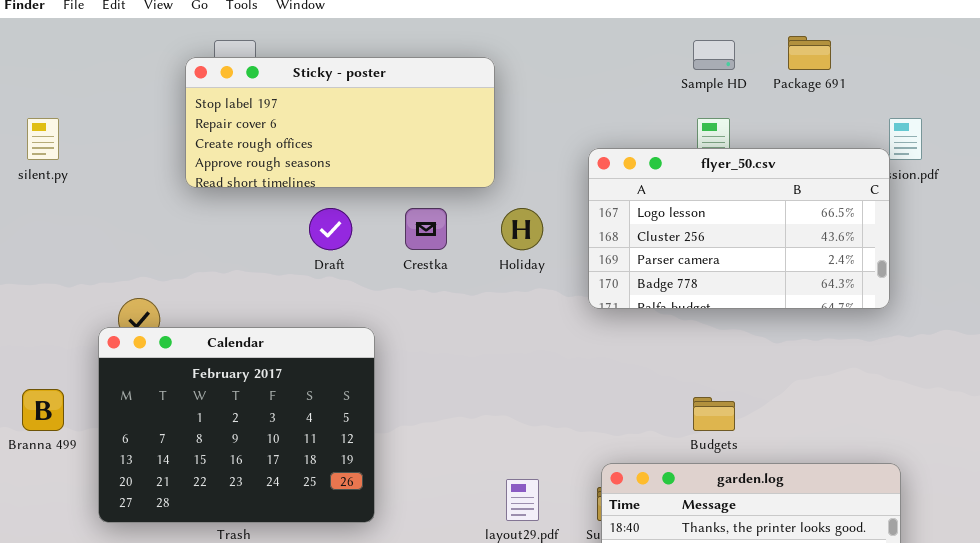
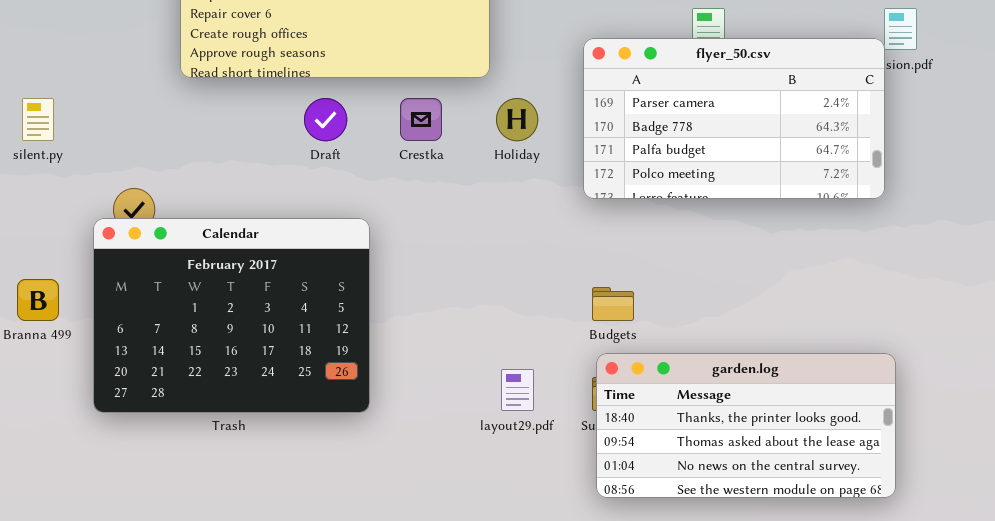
silent.py: [27,118,59,160] -> [22,98,54,141], moved
flyer_50.csv: [588,148,890,309] -> [583,38,885,199], scrolled down 2 rows
Budgets: [693,397,735,431] -> [592,287,634,321], moved

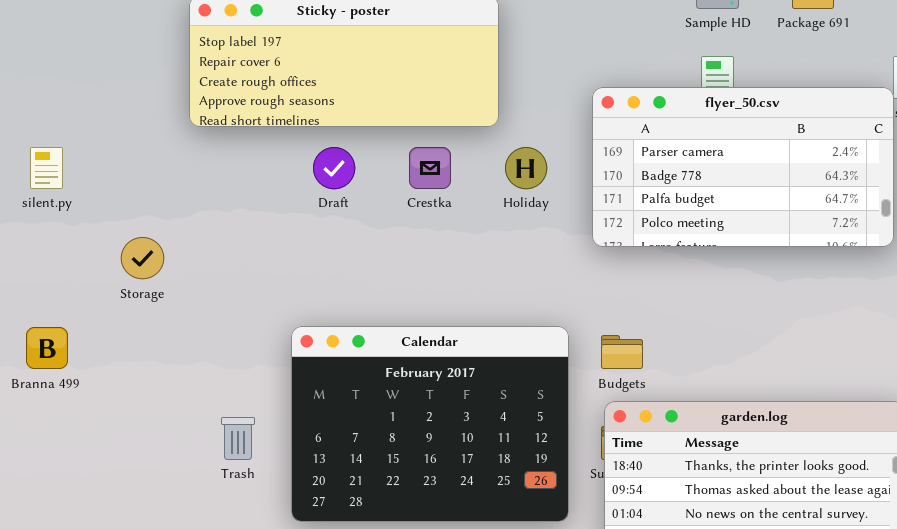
Calendar: [93,218,370,413] -> [291,326,569,522], moved

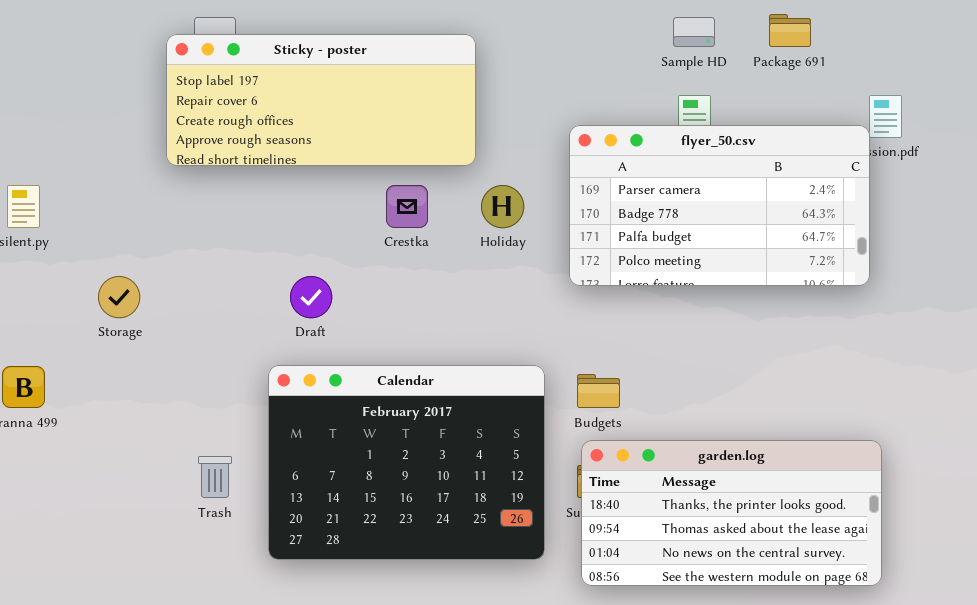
Draft: [313,147,355,189] -> [290,276,332,318], moved

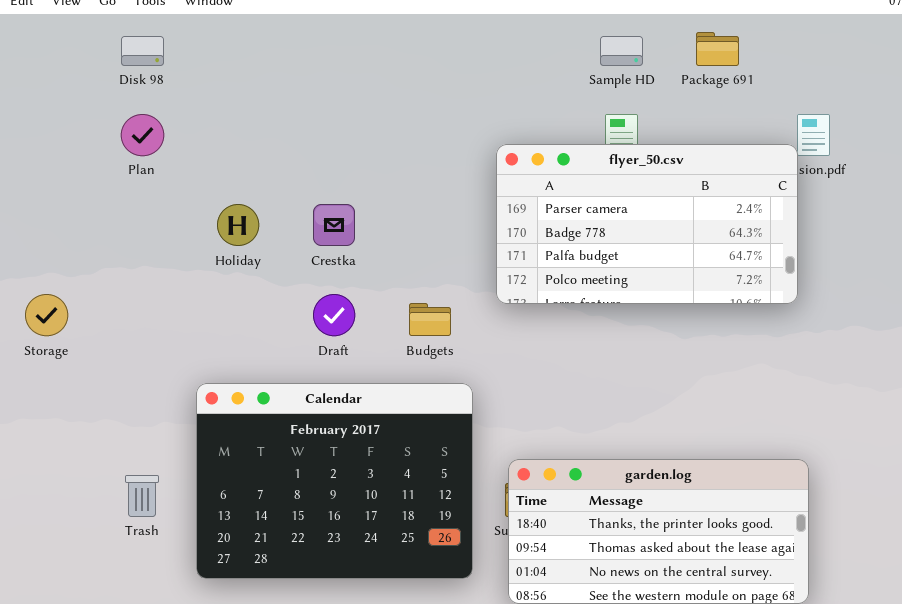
Sticky - poster: [166,34,476,166] -> none, closed
Holiday: [481,185,524,228] -> [217,204,259,246], moved
Draft: [290,276,332,318] -> [313,294,355,336], moved
Budgets: [577,374,620,408] -> [409,303,451,336], moved

